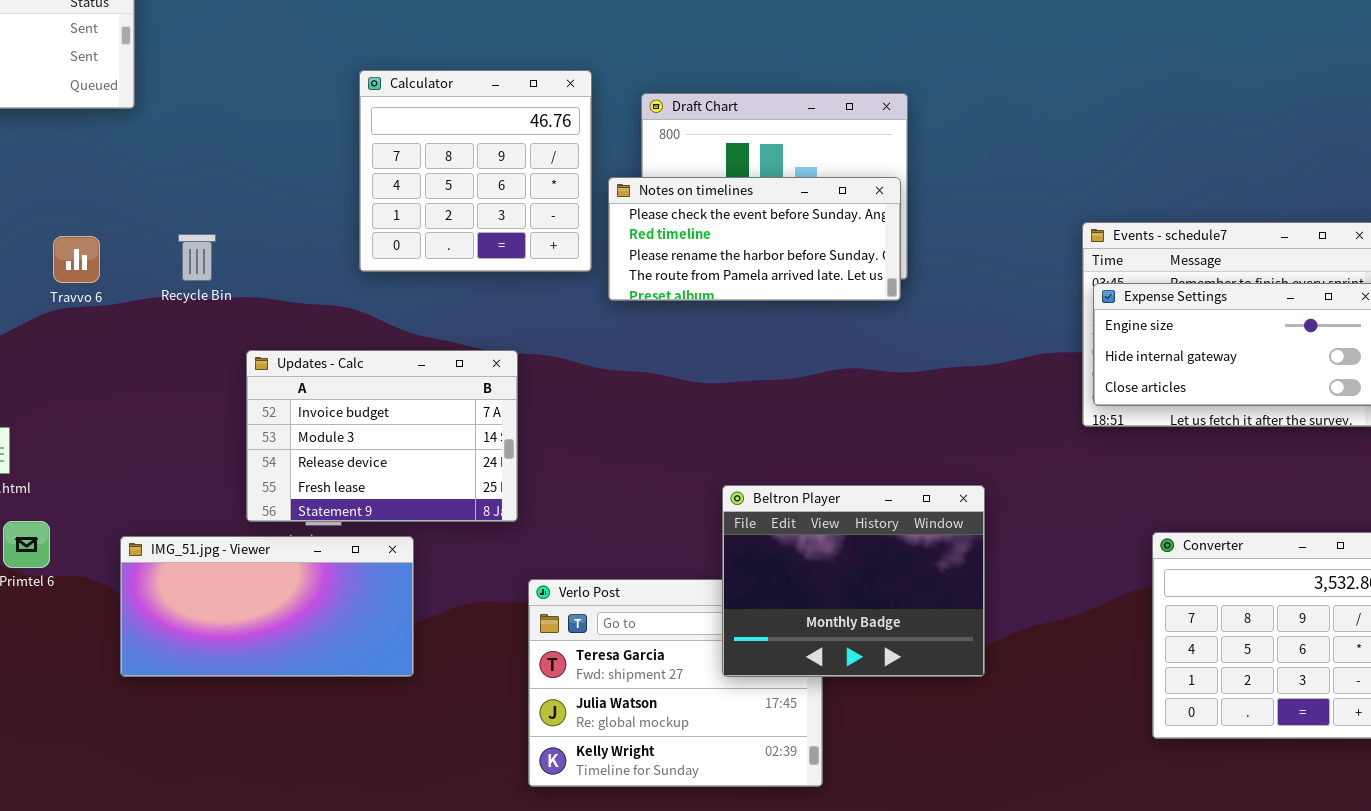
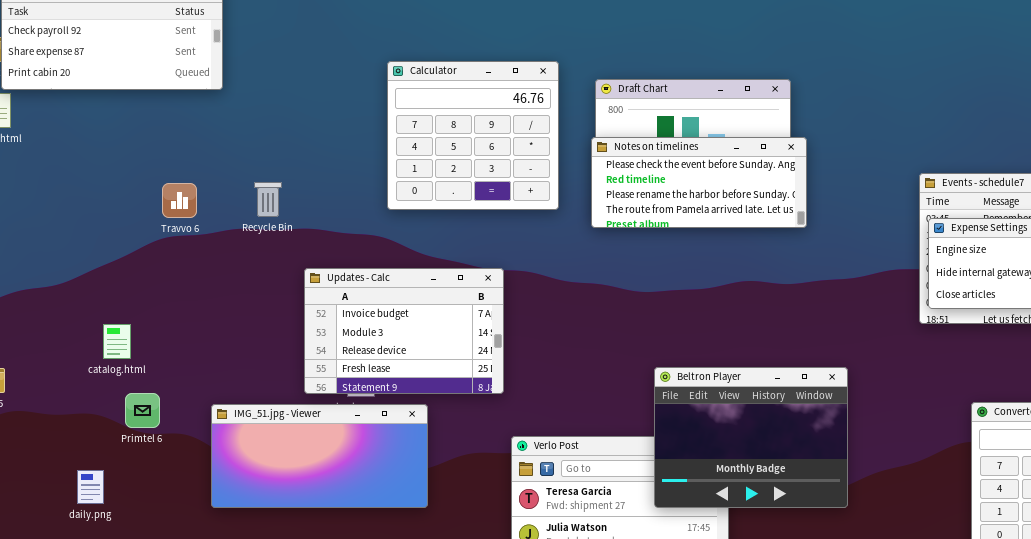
Notes on timelines: [608,177,901,301] -> [591,137,807,228], moved

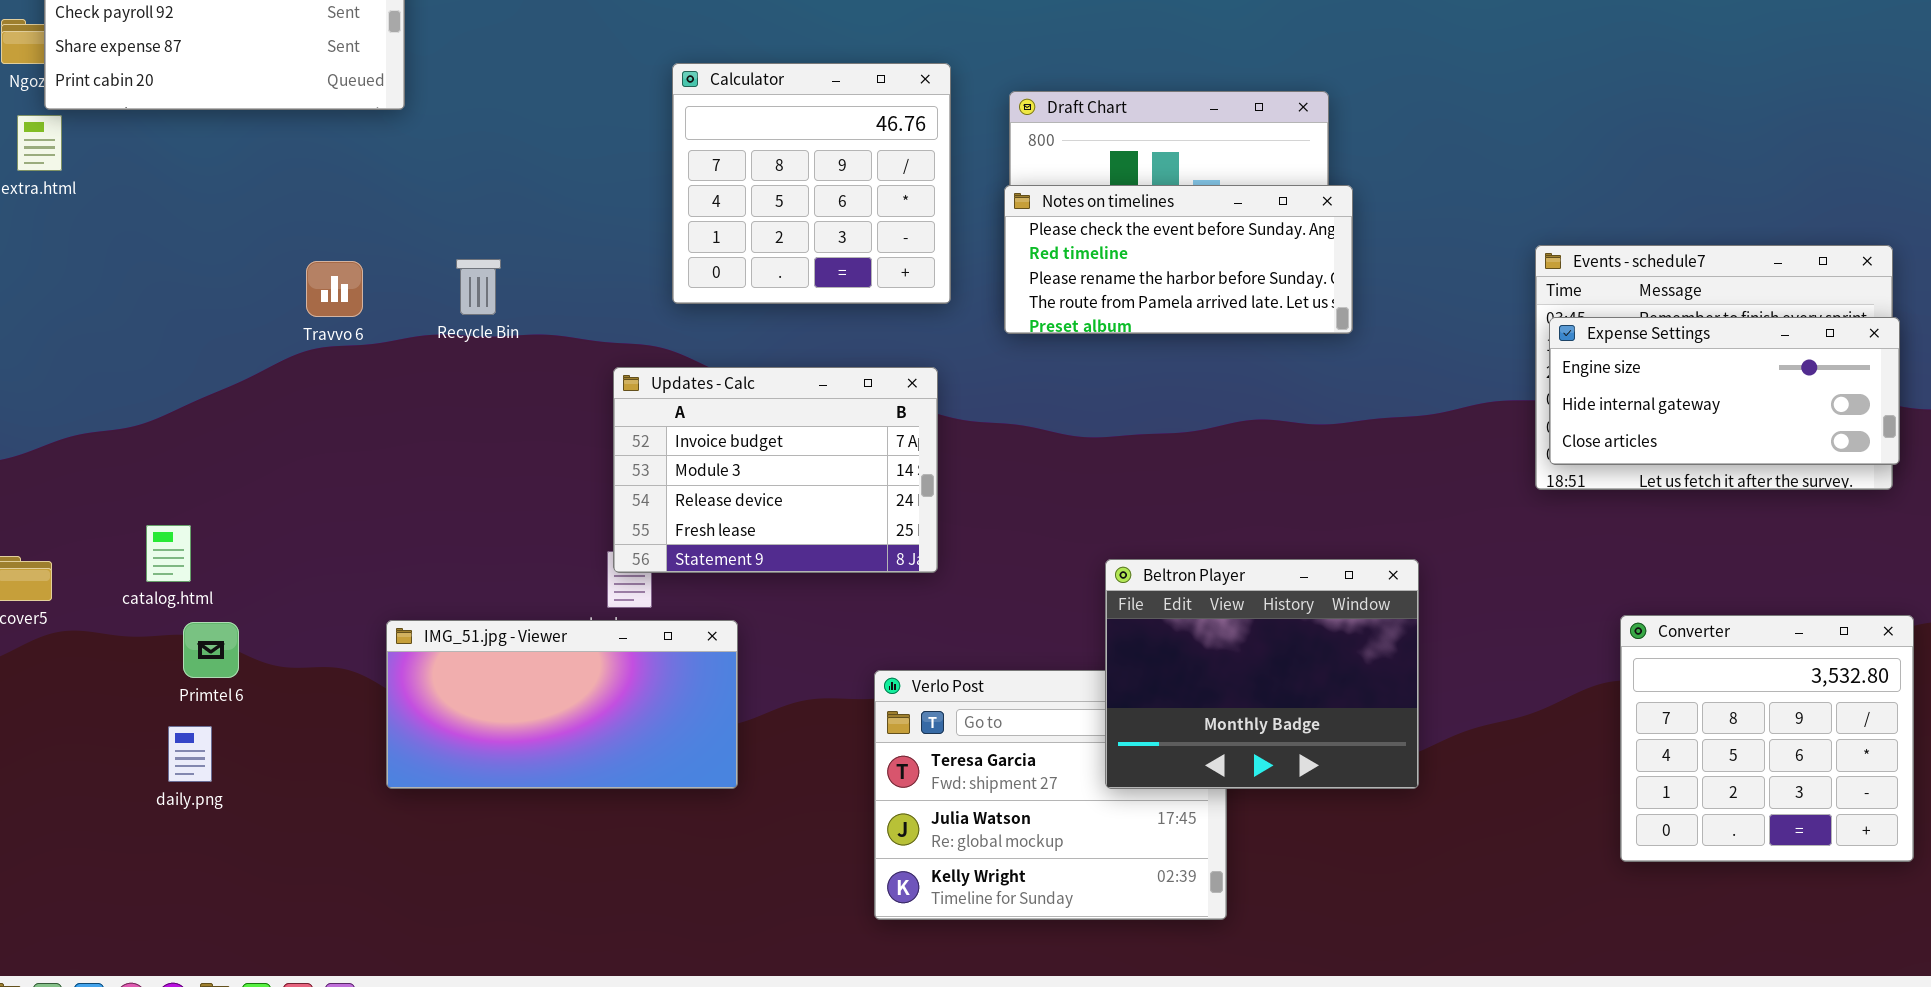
Updates - Calc: [304,268,504,394] -> [613,367,938,573], moved
catalog.html: [103,324,131,359] -> [146,525,191,582], moved
Primtel 6: [125,393,160,428] -> [183,622,239,678], moved

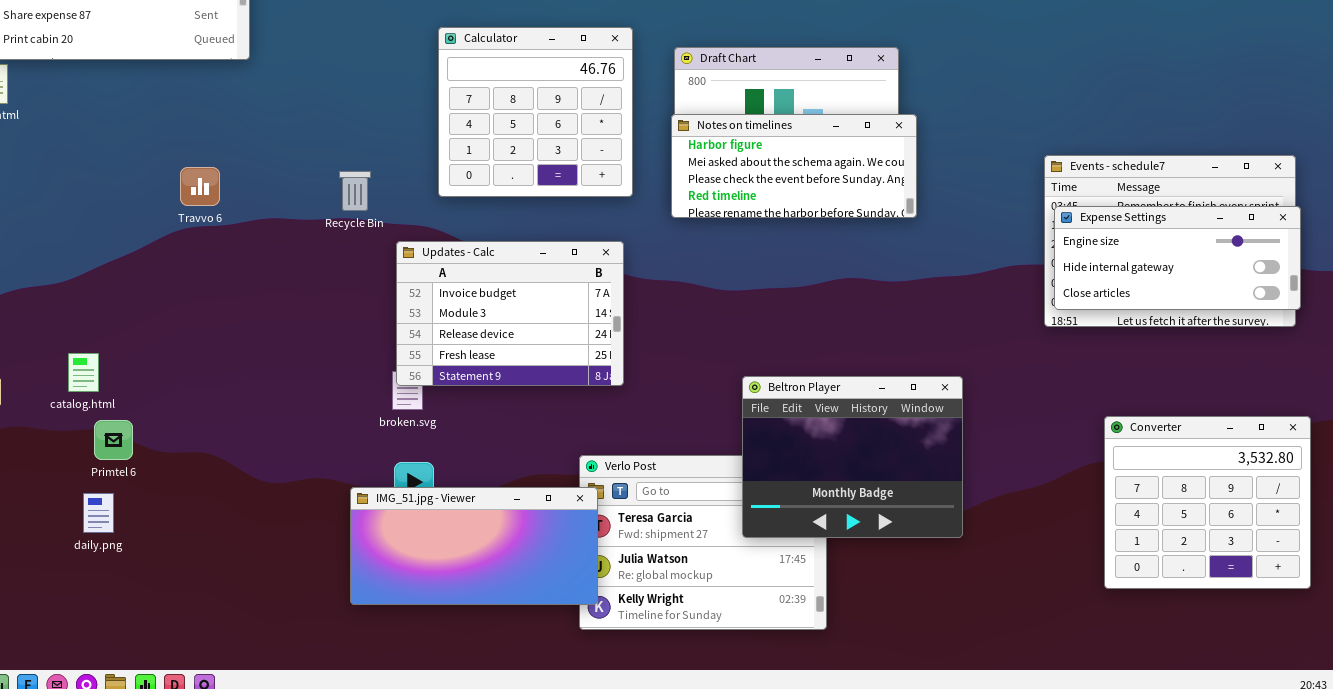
Notes on timelines: [1004,185,1353,334] -> [671,114,917,218], scrolled up 2 rows
Recycle Bin: [456,259,501,315] -> [339,171,371,211], moved
IMG_51.jpg - Viewer: [386,620,738,789] -> [350,487,598,605], moved

